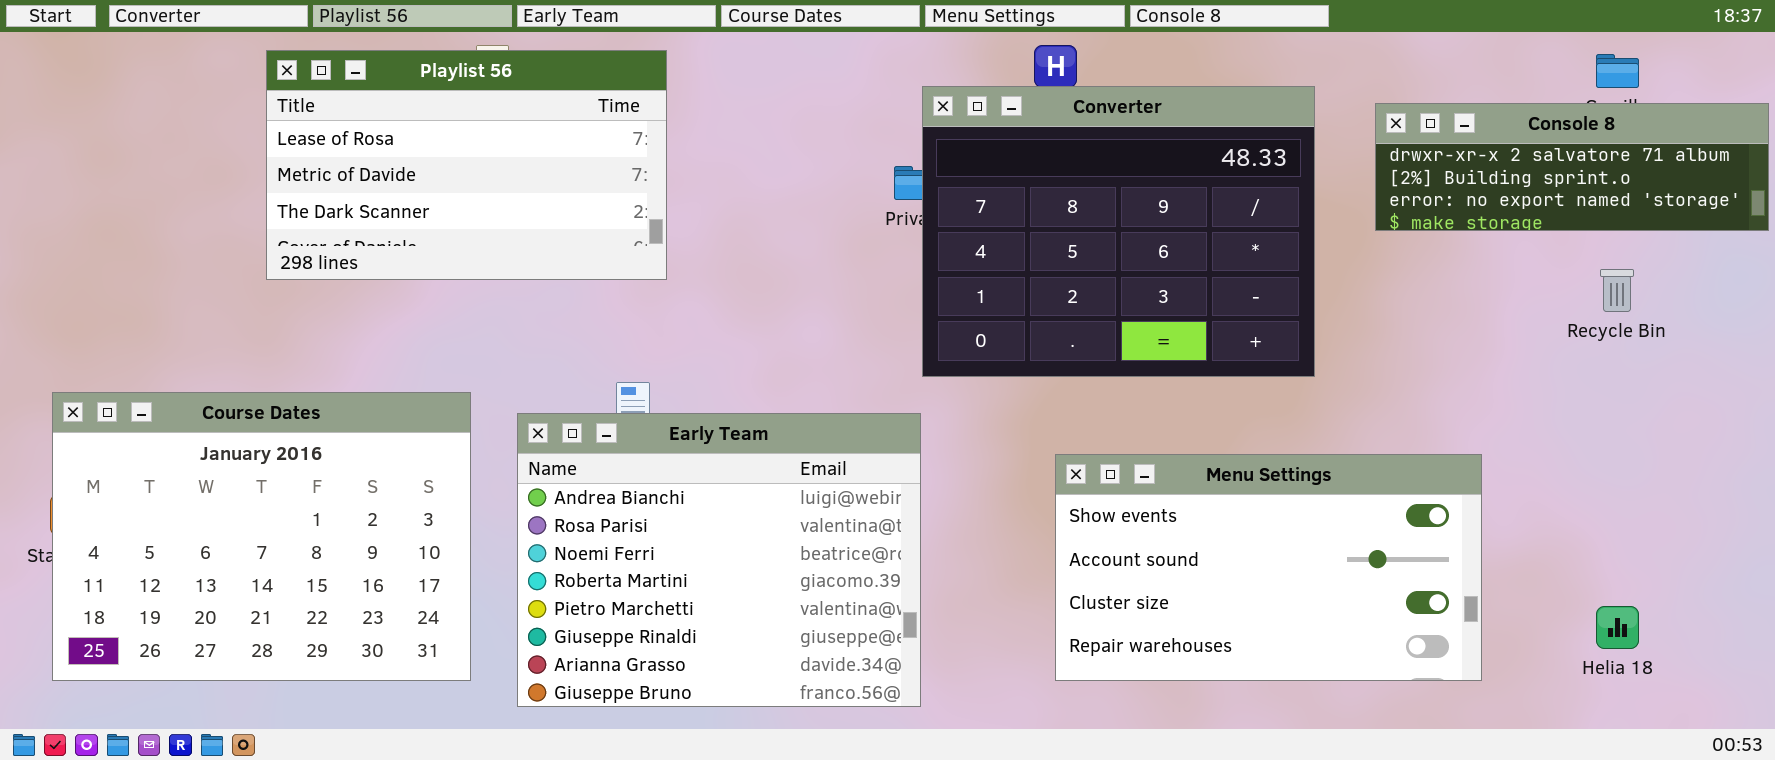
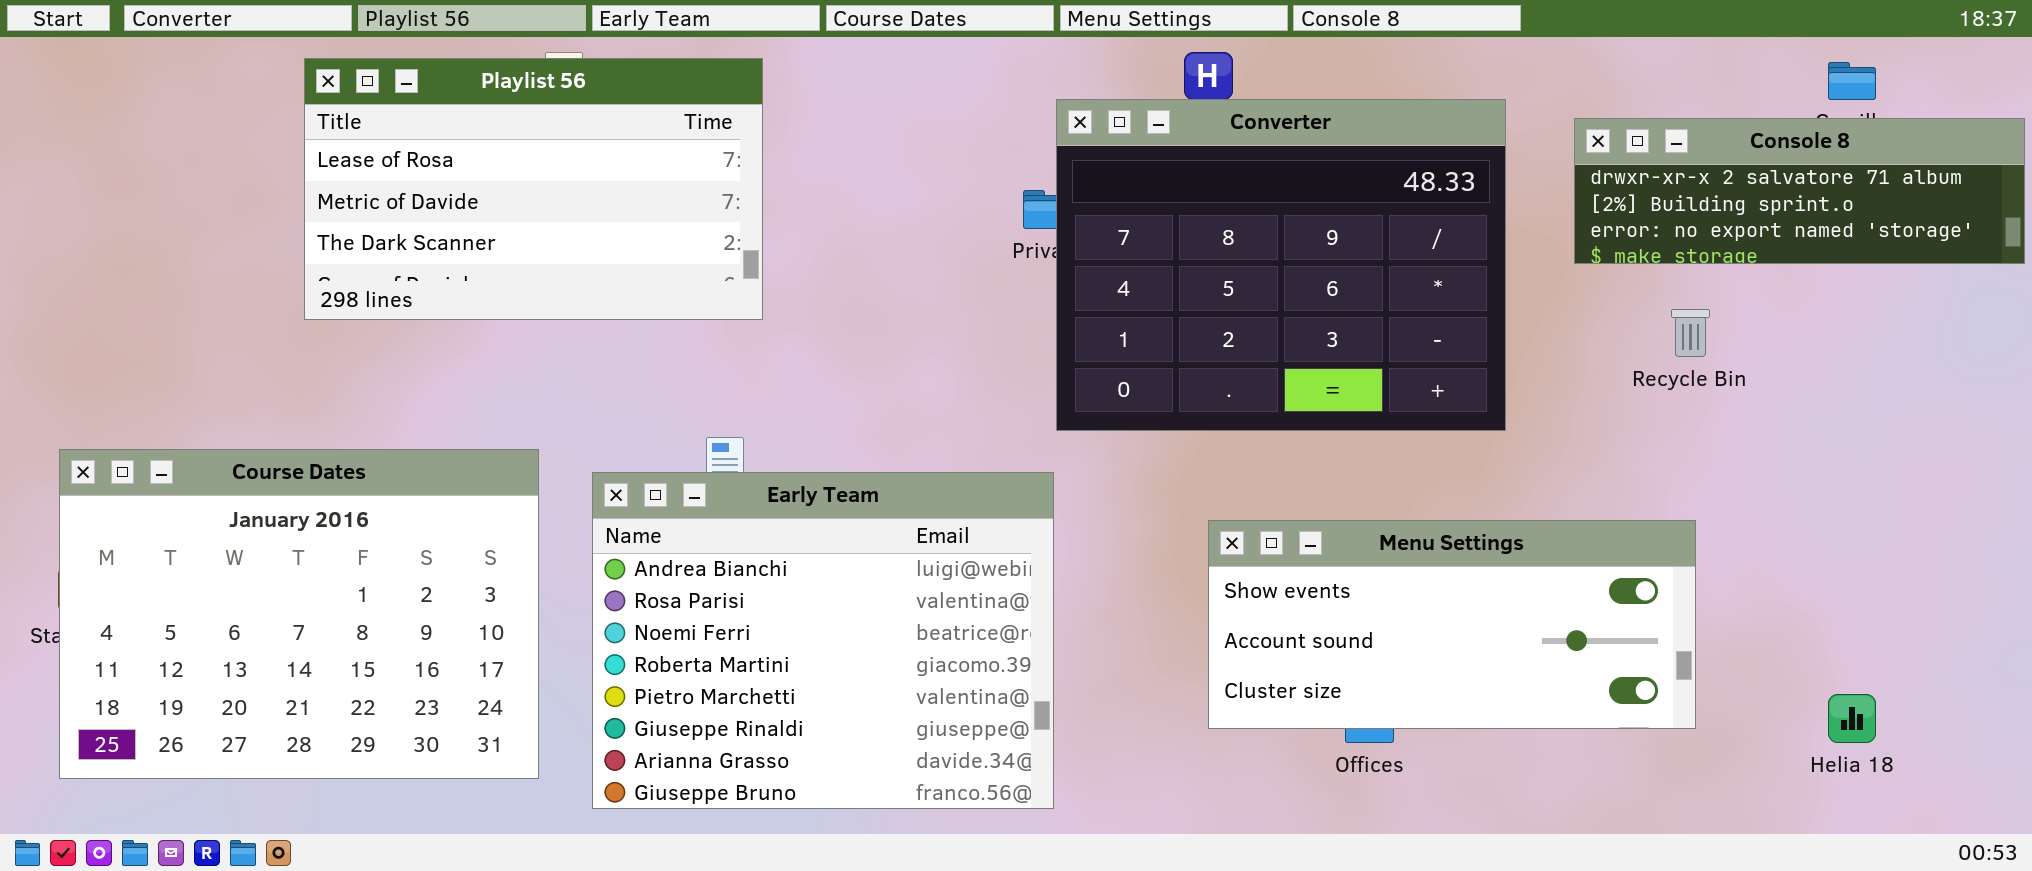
Recycle Bin: [1600,269,1634,312] -> [1671,309,1710,357], moved
Menu Settings: [1055,454,1482,681] -> [1208,520,1696,729], resized

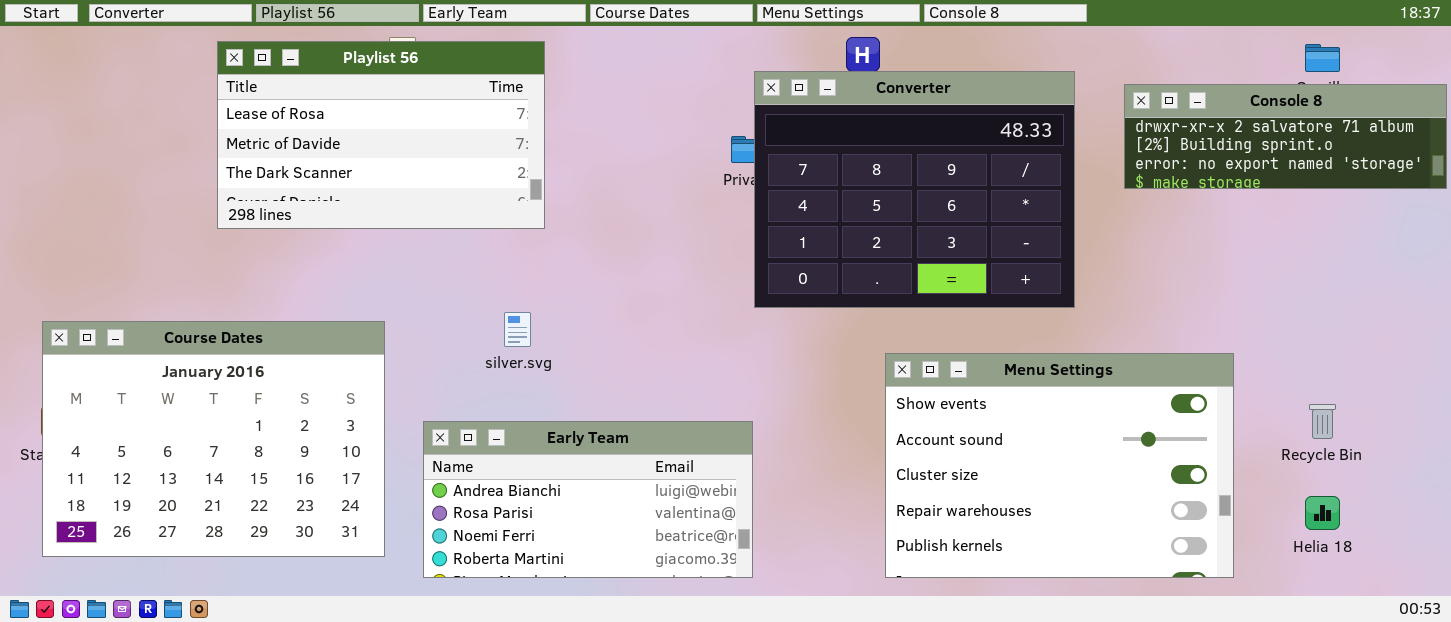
Recycle Bin: [1671,309,1710,357] -> [1309,404,1336,439], moved
Early Team: [592,472,1054,809] -> [423,421,753,578], resized
Menu Settings: [1208,520,1696,729] -> [885,353,1234,578], moved, resized

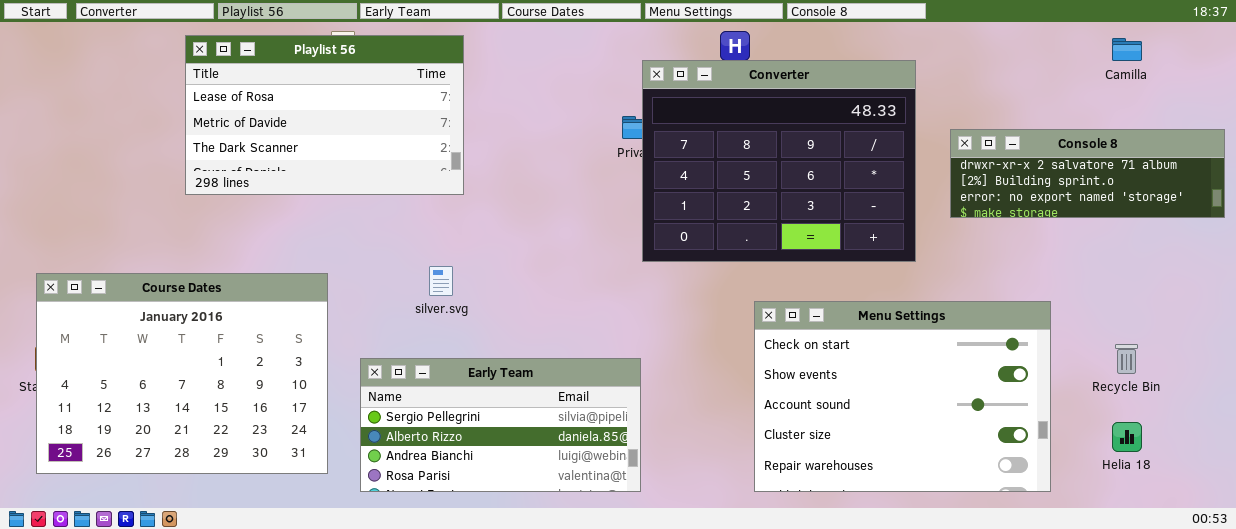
Console 8: [1124,84,1447,189] -> [950,129,1225,218], moved
Menu Settings: [885,353,1234,578] -> [754,301,1051,492], scrolled up 1 row
Early Team: [423,421,753,578] -> [360,358,641,492], scrolled up 2 rows

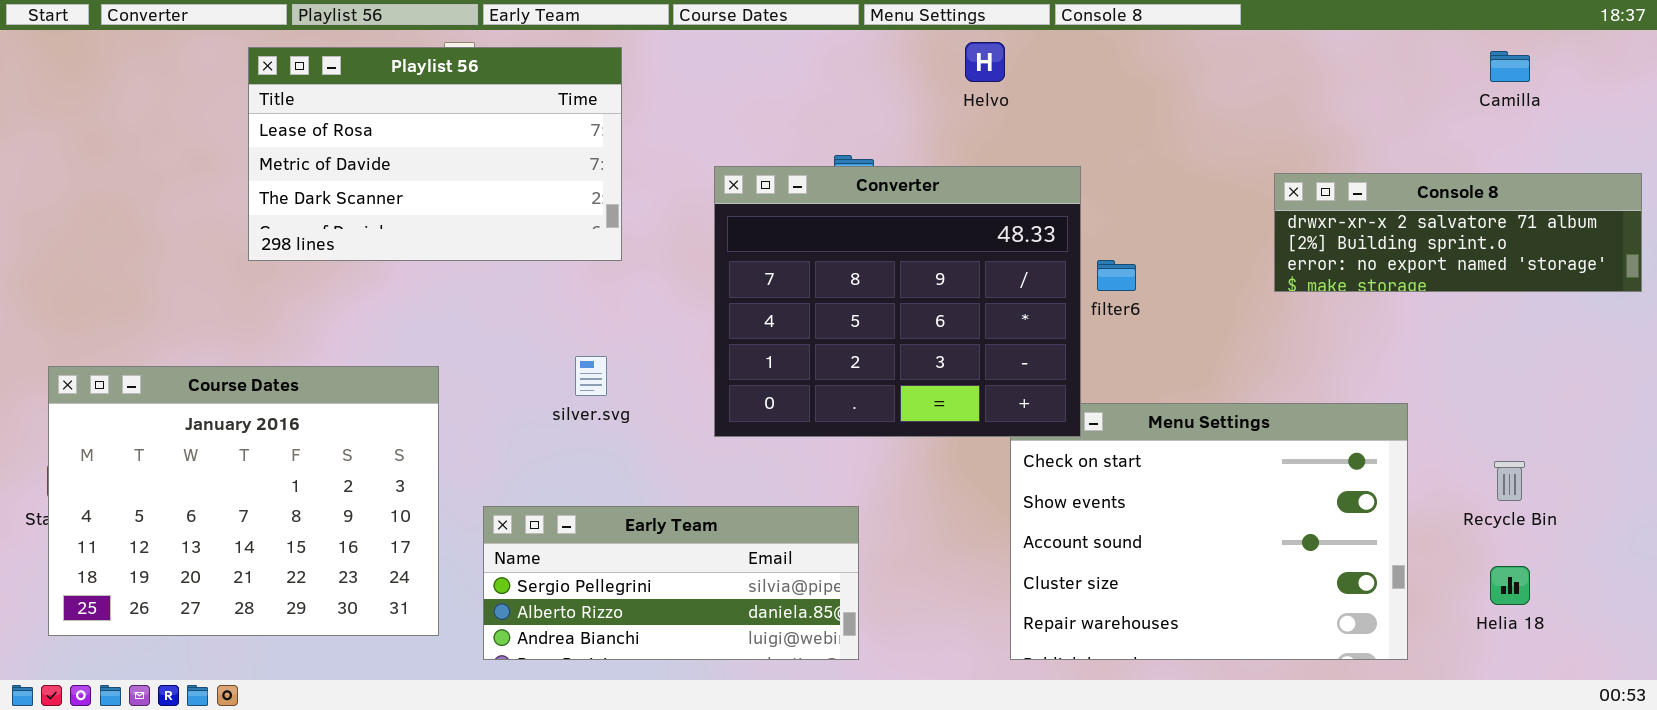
Converter: [642,60,916,262] -> [714,166,1081,437], moved
Early Team: [360,358,641,492] -> [483,506,859,660], resized

